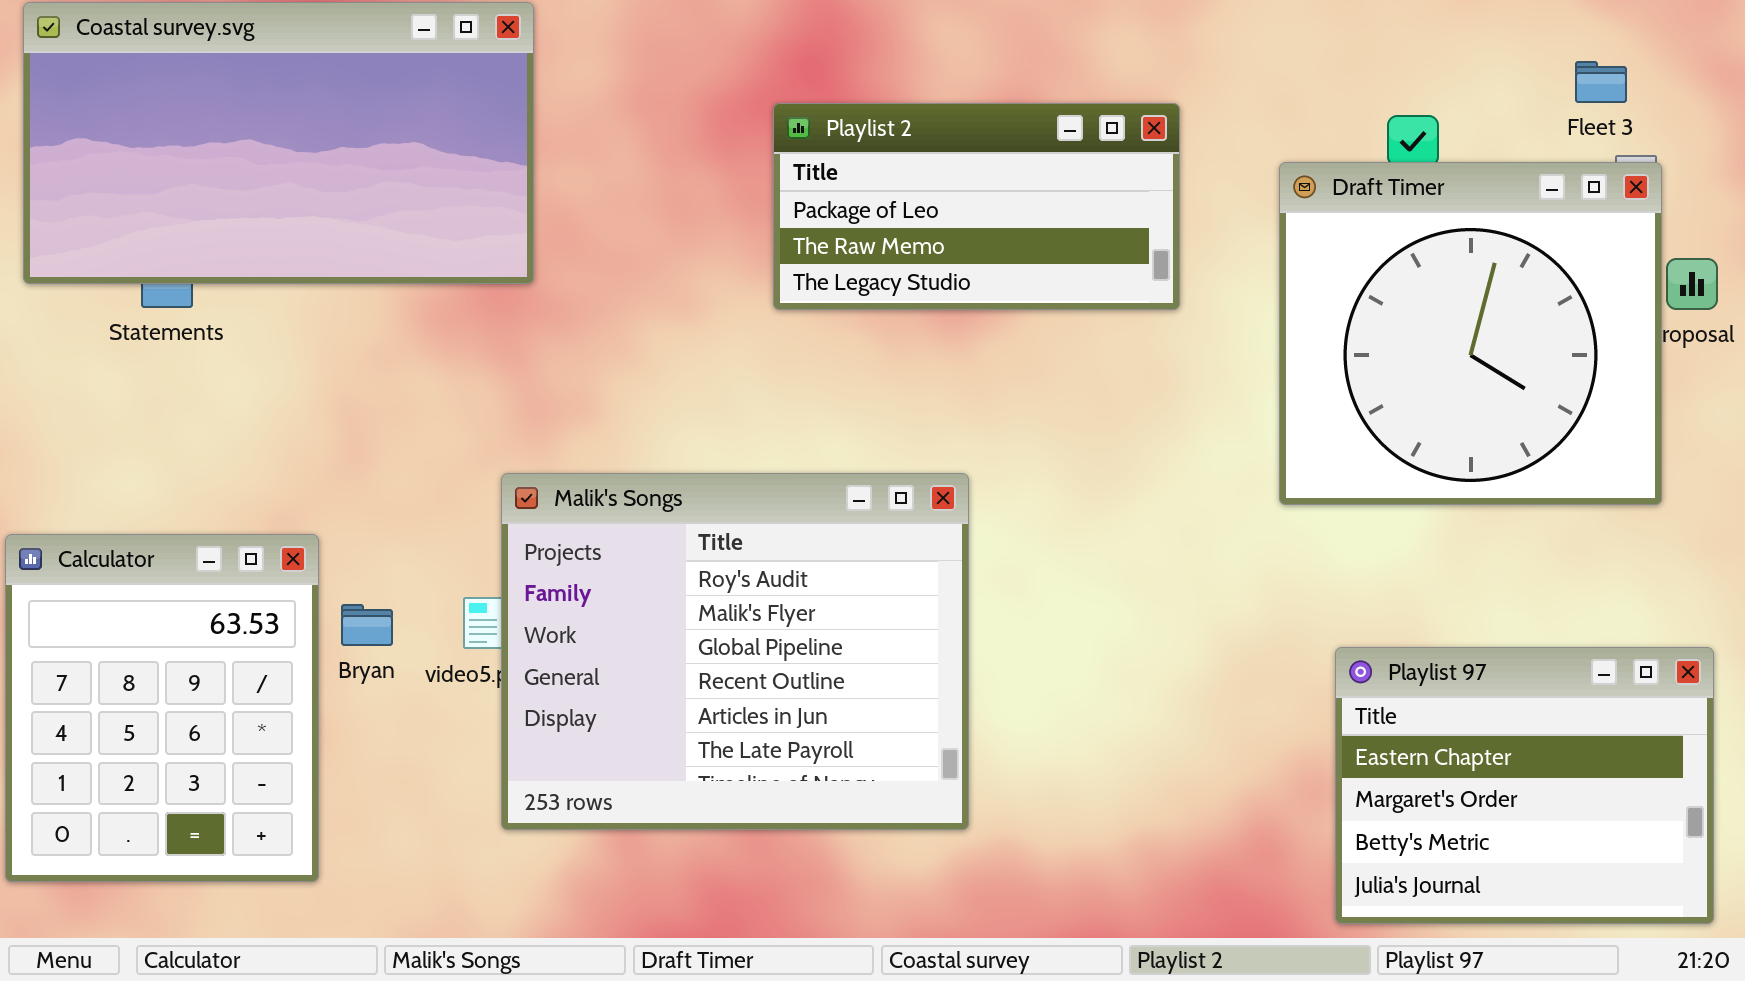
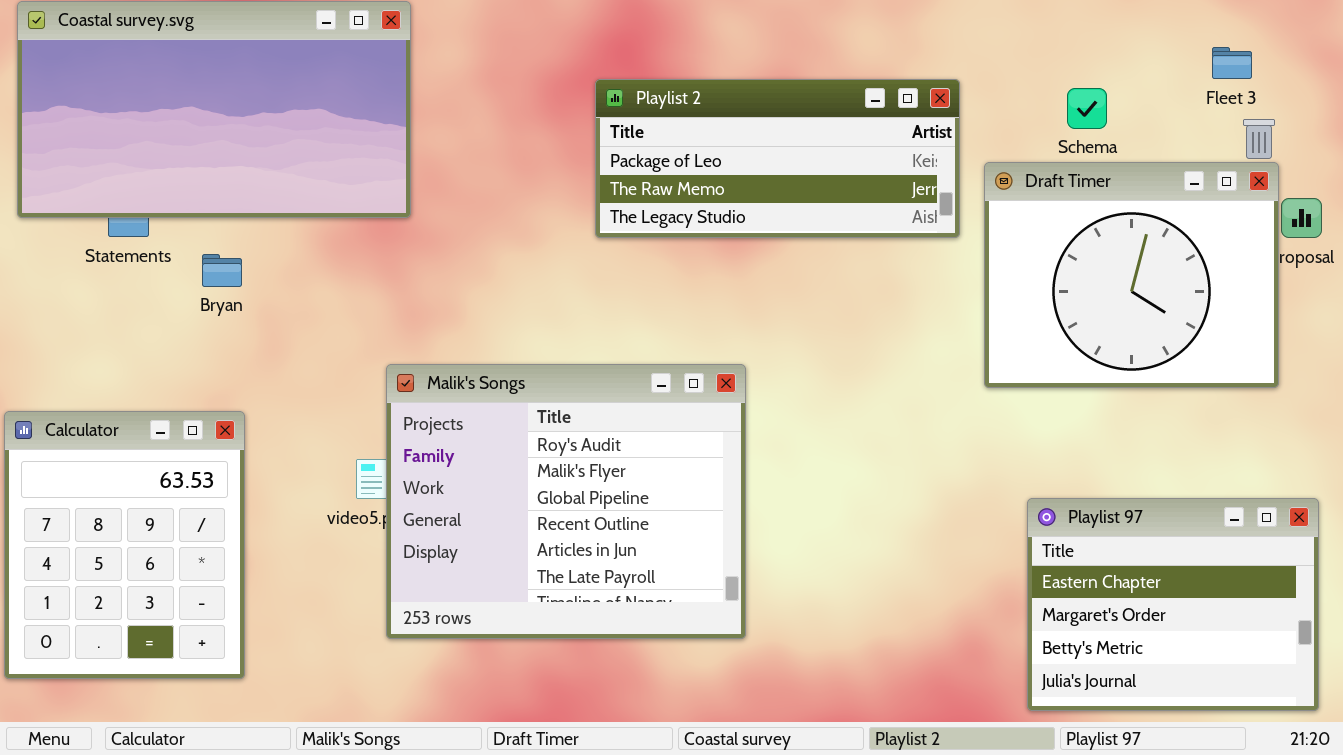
Playlist 2: [773,103,1180,310] -> [595,79,960,238], resized
Draft Timer: [1279,162,1662,505] -> [984,162,1279,388], resized
Bryan: [341,604,393,646] -> [202,254,242,287], moved

